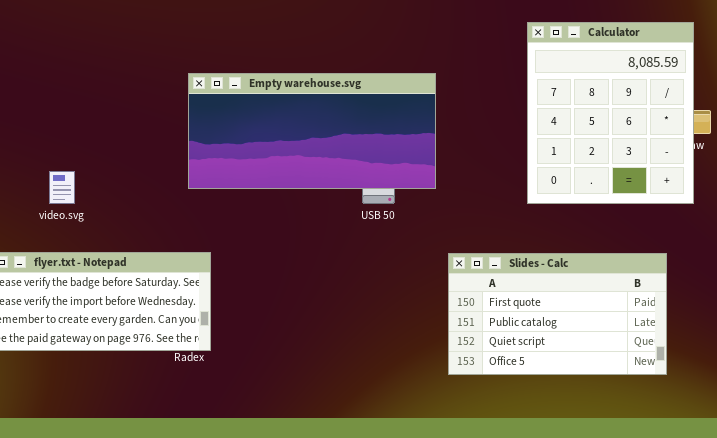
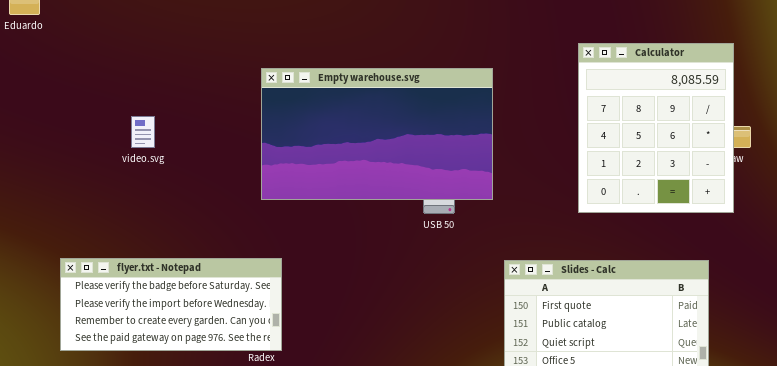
Empty warehouse.svg: [188,73,436,189] -> [261,68,493,200], resized
video.svg: [49,171,75,204] -> [131,116,155,148], moved

